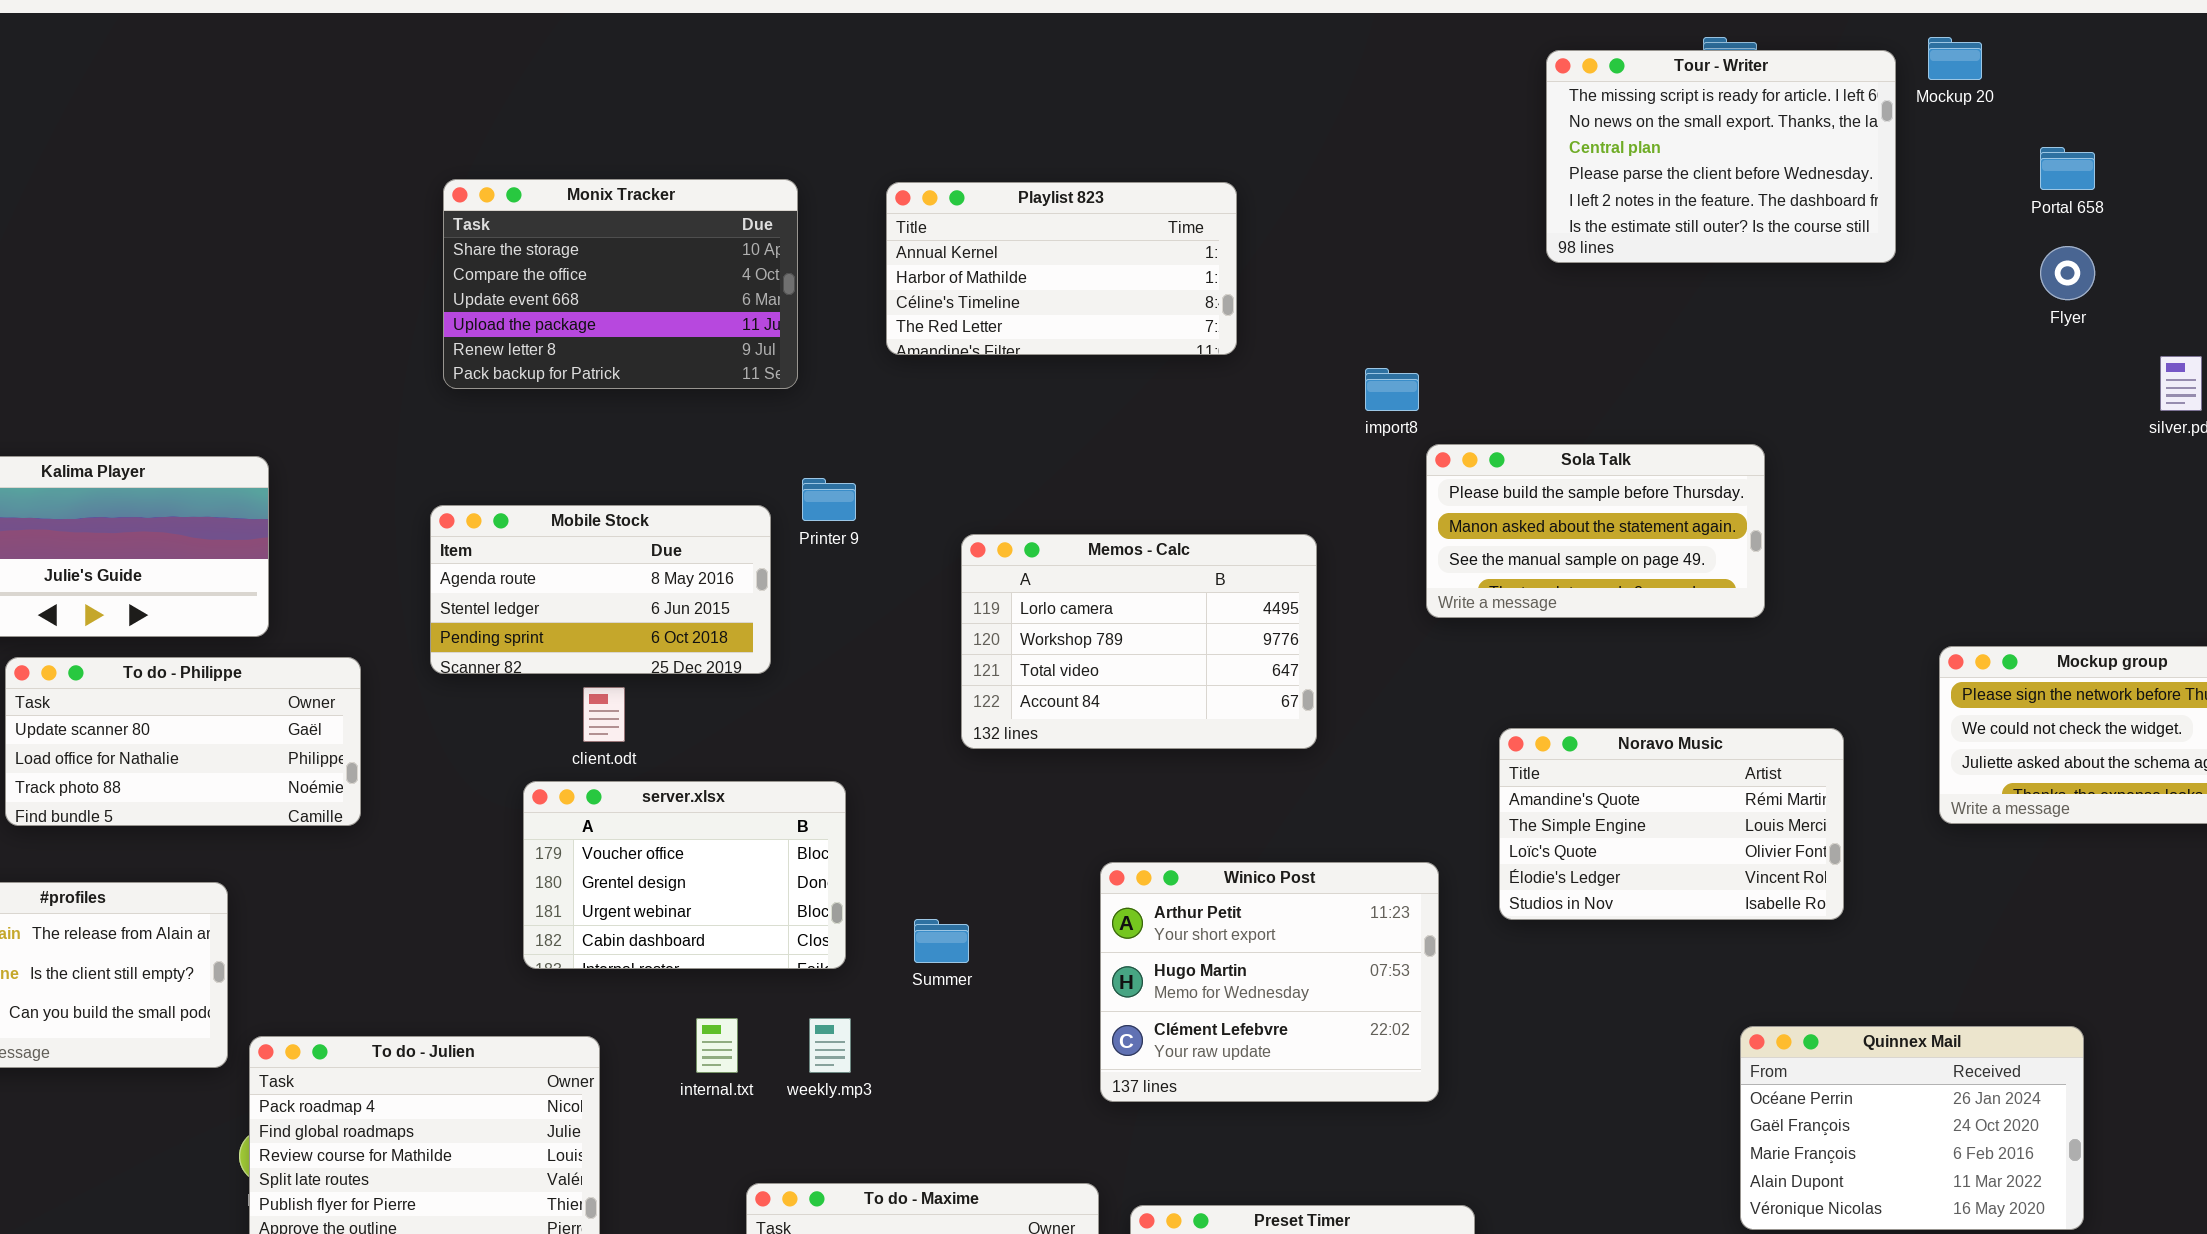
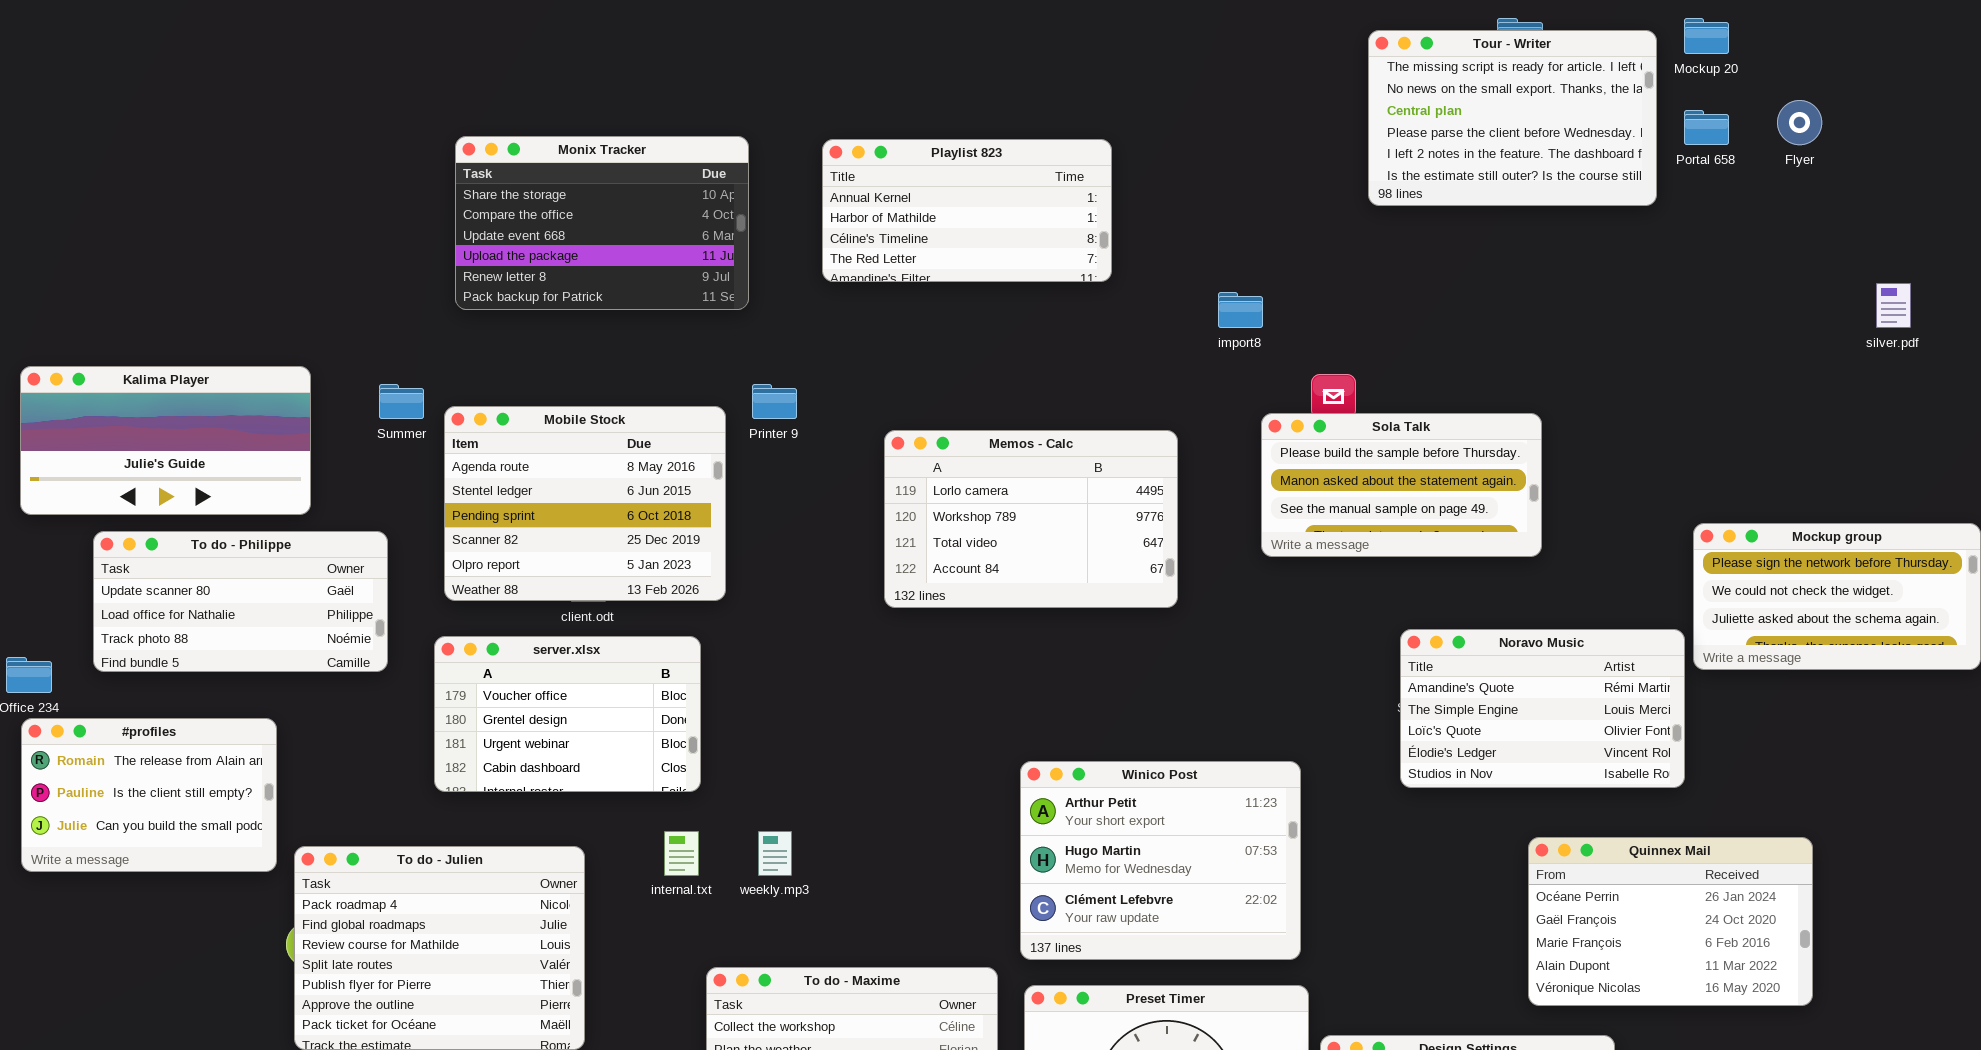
Portal 658: [2040,147,2095,190] -> [1684,110,1729,145], moved
Flyer: [2040,246,2095,300] -> [1777,100,1822,145], moved
Sola Talk: [1426,444,1765,618] -> [1261,413,1542,557], moved
Mobile Stock: [430,505,771,674] -> [444,406,726,601], resized
Noravo Music: [1499,728,1844,920] -> [1400,629,1685,788], moved
server.xlsx: [523,781,846,969] -> [434,636,701,792], moved
Winico Post: [1100,862,1439,1102] -> [1020,761,1301,960], moved
Summer: [914,919,969,963] -> [379,384,424,419], moved

